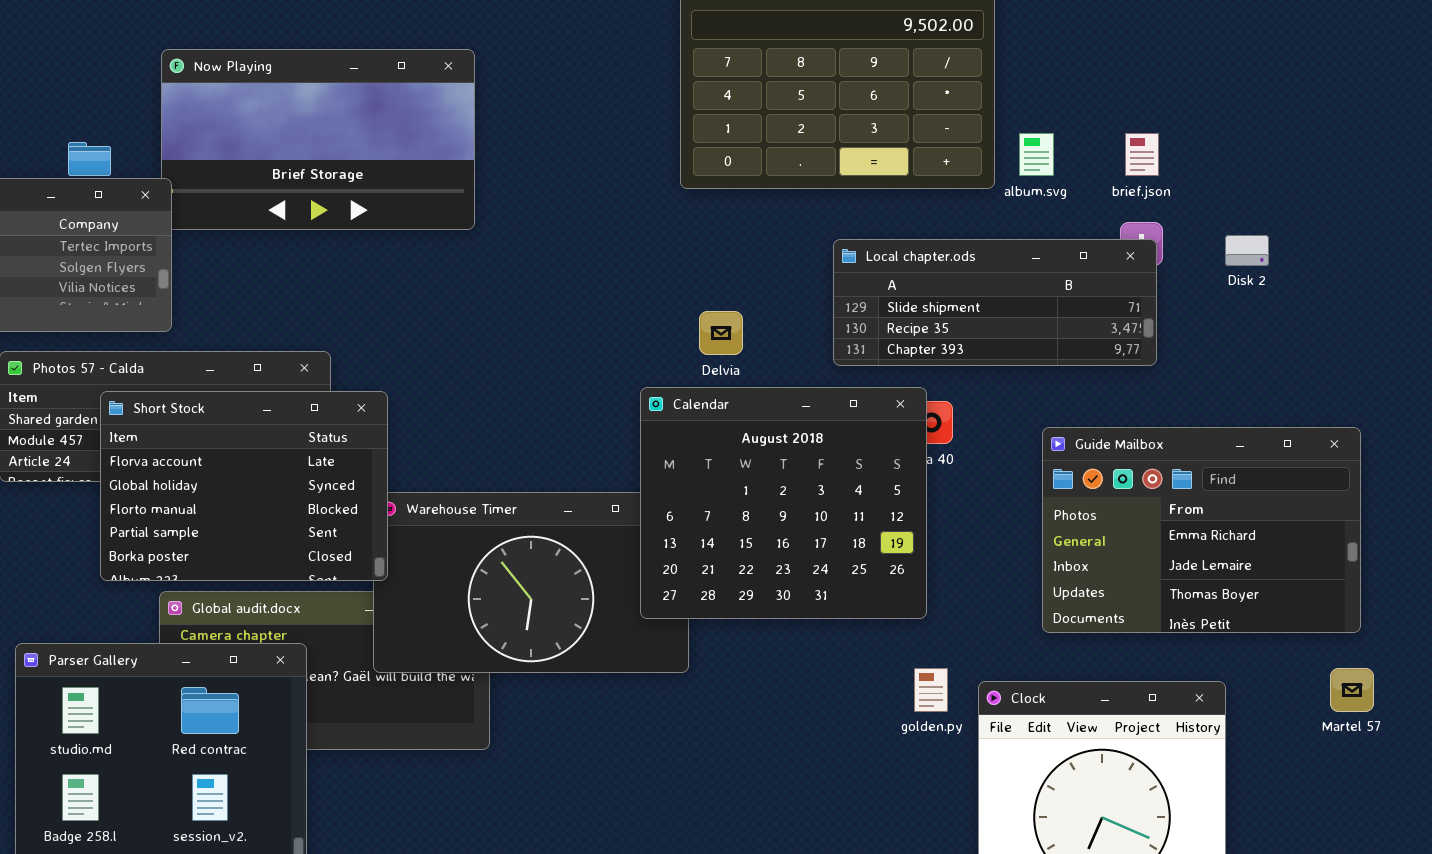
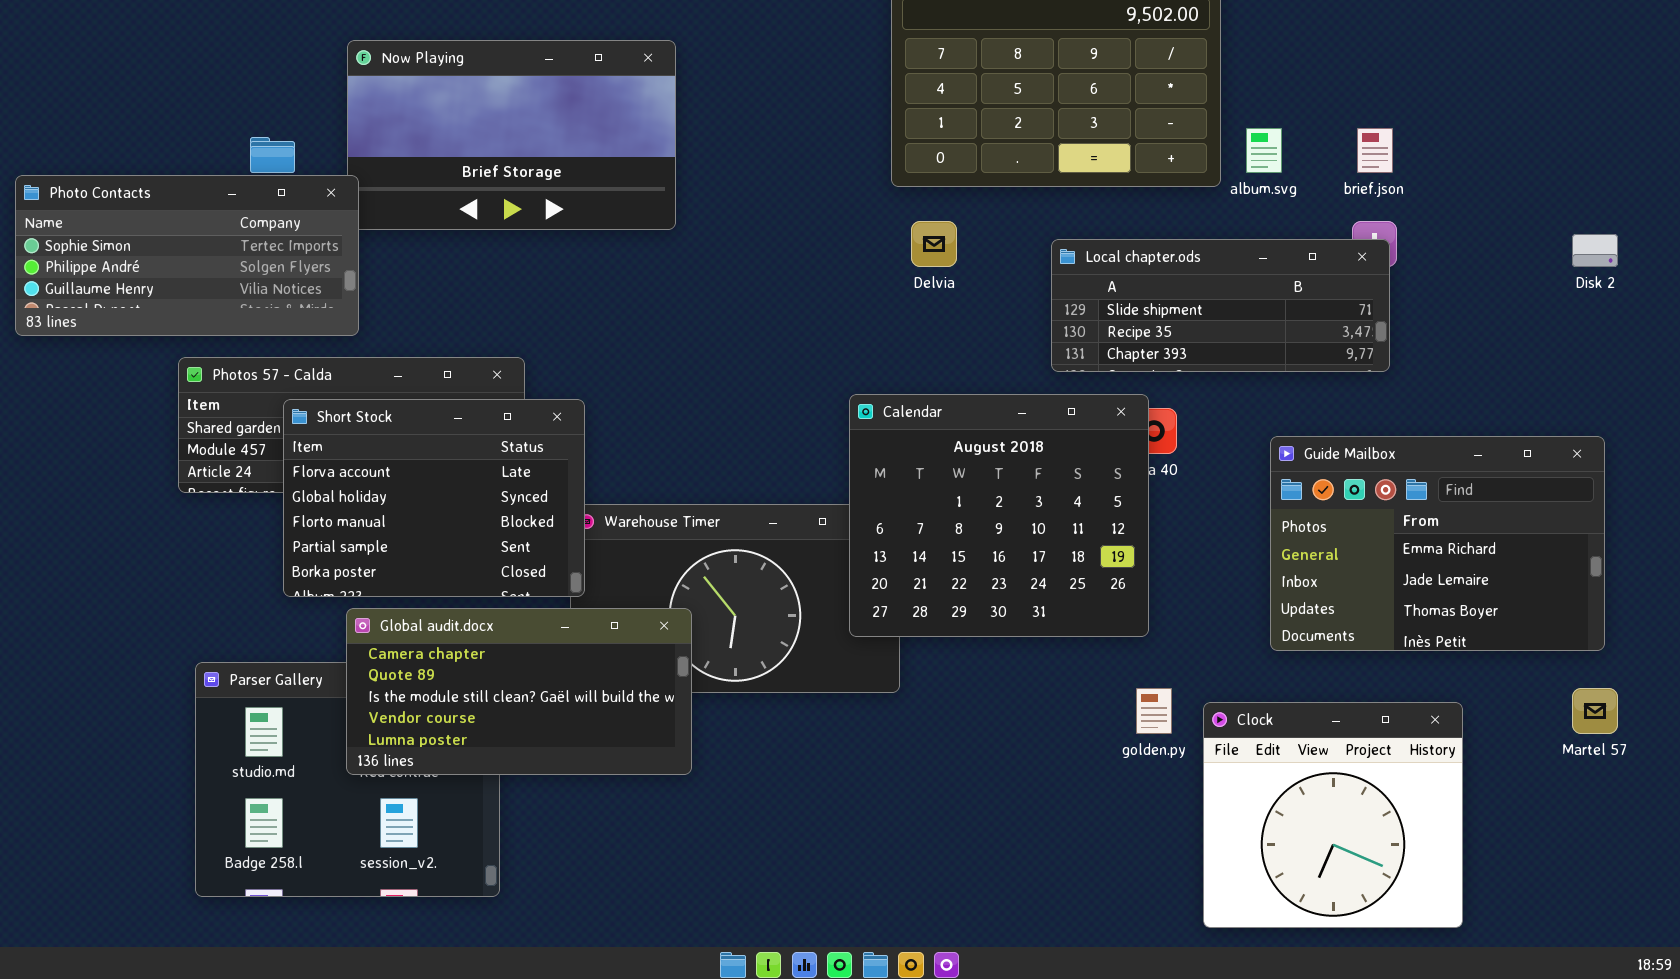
Disk 2: [1225,235,1269,266] -> [1572,234,1618,267], moved
Delvia: [699,311,743,355] -> [911,221,957,267], moved
Global audit.docx: [159,591,490,750] -> [346,608,692,775], raised

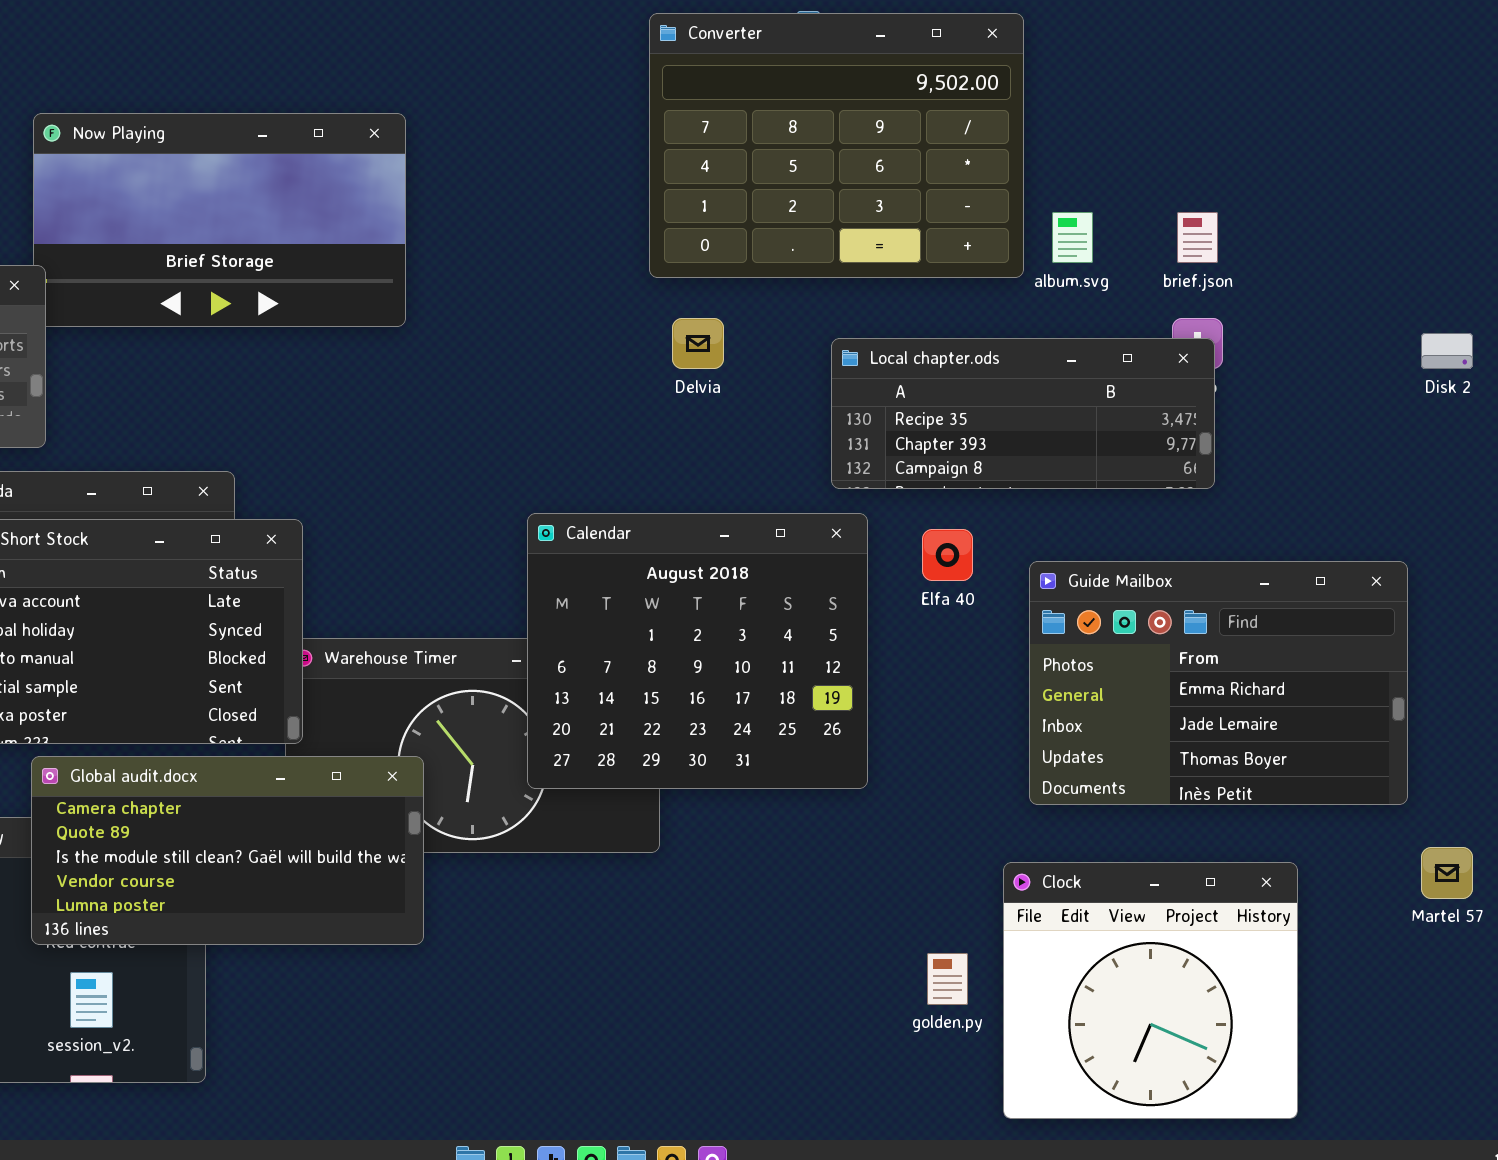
Local chapter.ods: [1051,239,1390,372] -> [831,338,1215,489], scrolled down 1 row
Calendar: [849,394,1149,637] -> [527,513,868,789], moved
Guide Mailbox: [1270,436,1605,651] -> [1029,561,1408,805], moved
golden.py: [1136,688,1172,734] -> [927,953,968,1005], moved

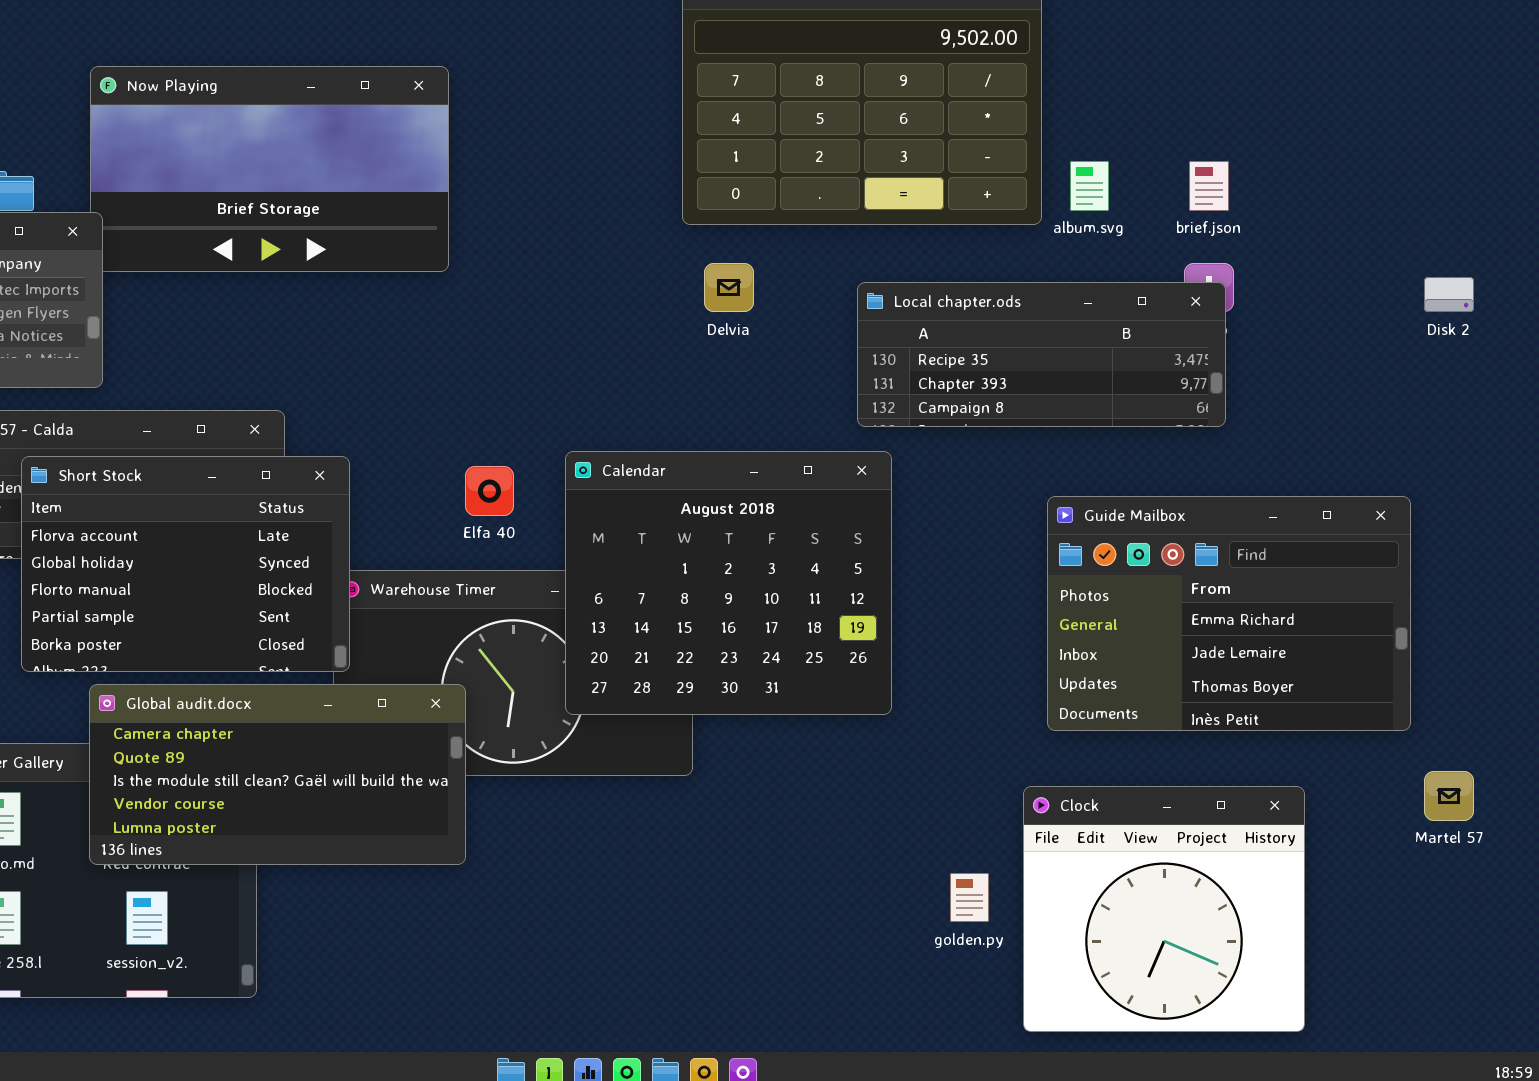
Elfa 40: [922,529,973,581] -> [465,466,514,516], moved

